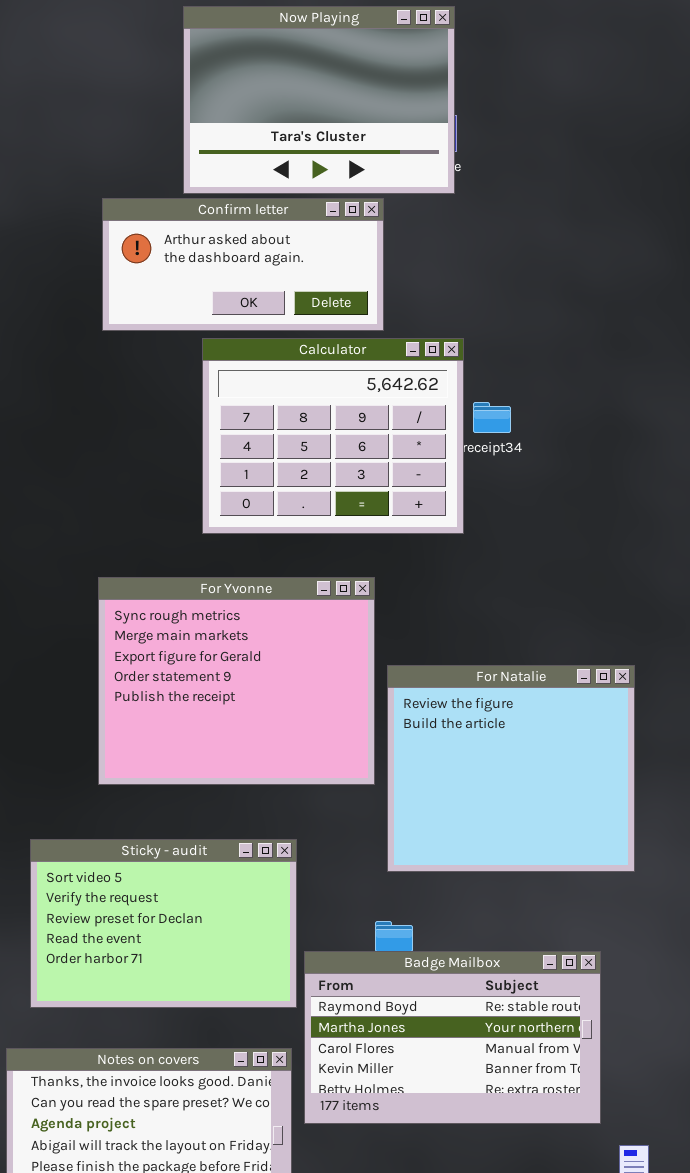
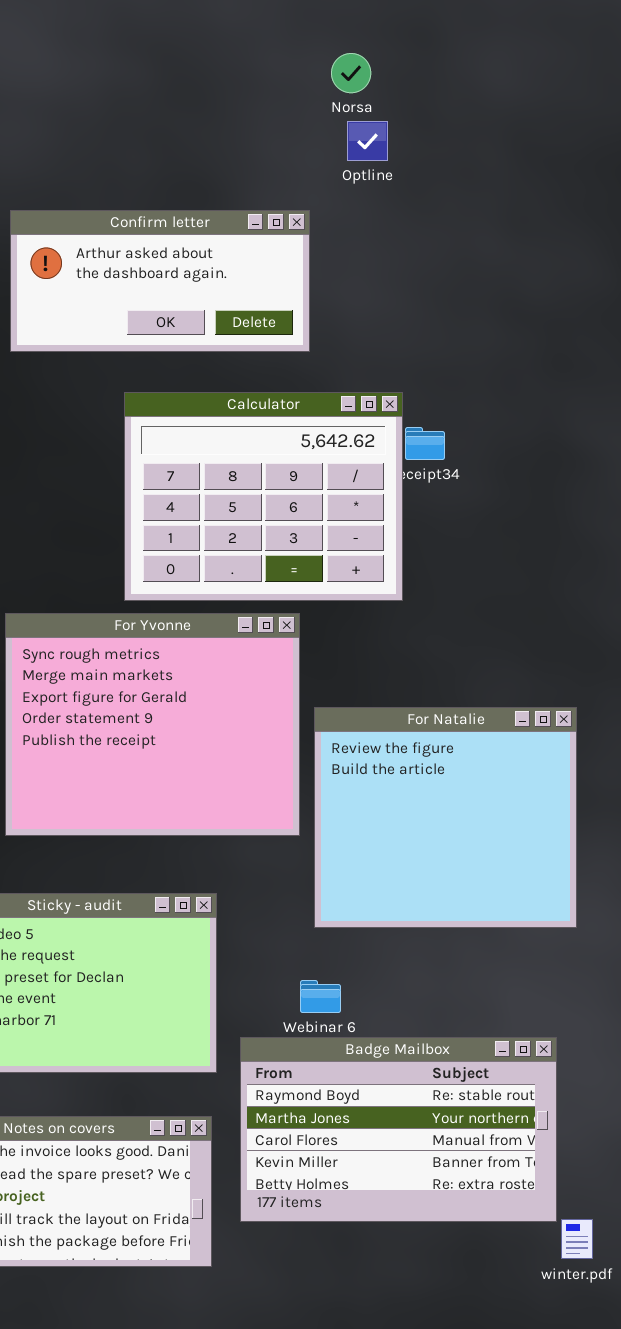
Now Playing: [183,6,455,194] -> none, closed
Calculator: [202,338,464,534] -> [124,392,403,601], moved
Badge Mailbox: [304,951,601,1124] -> [240,1037,557,1222], moved

